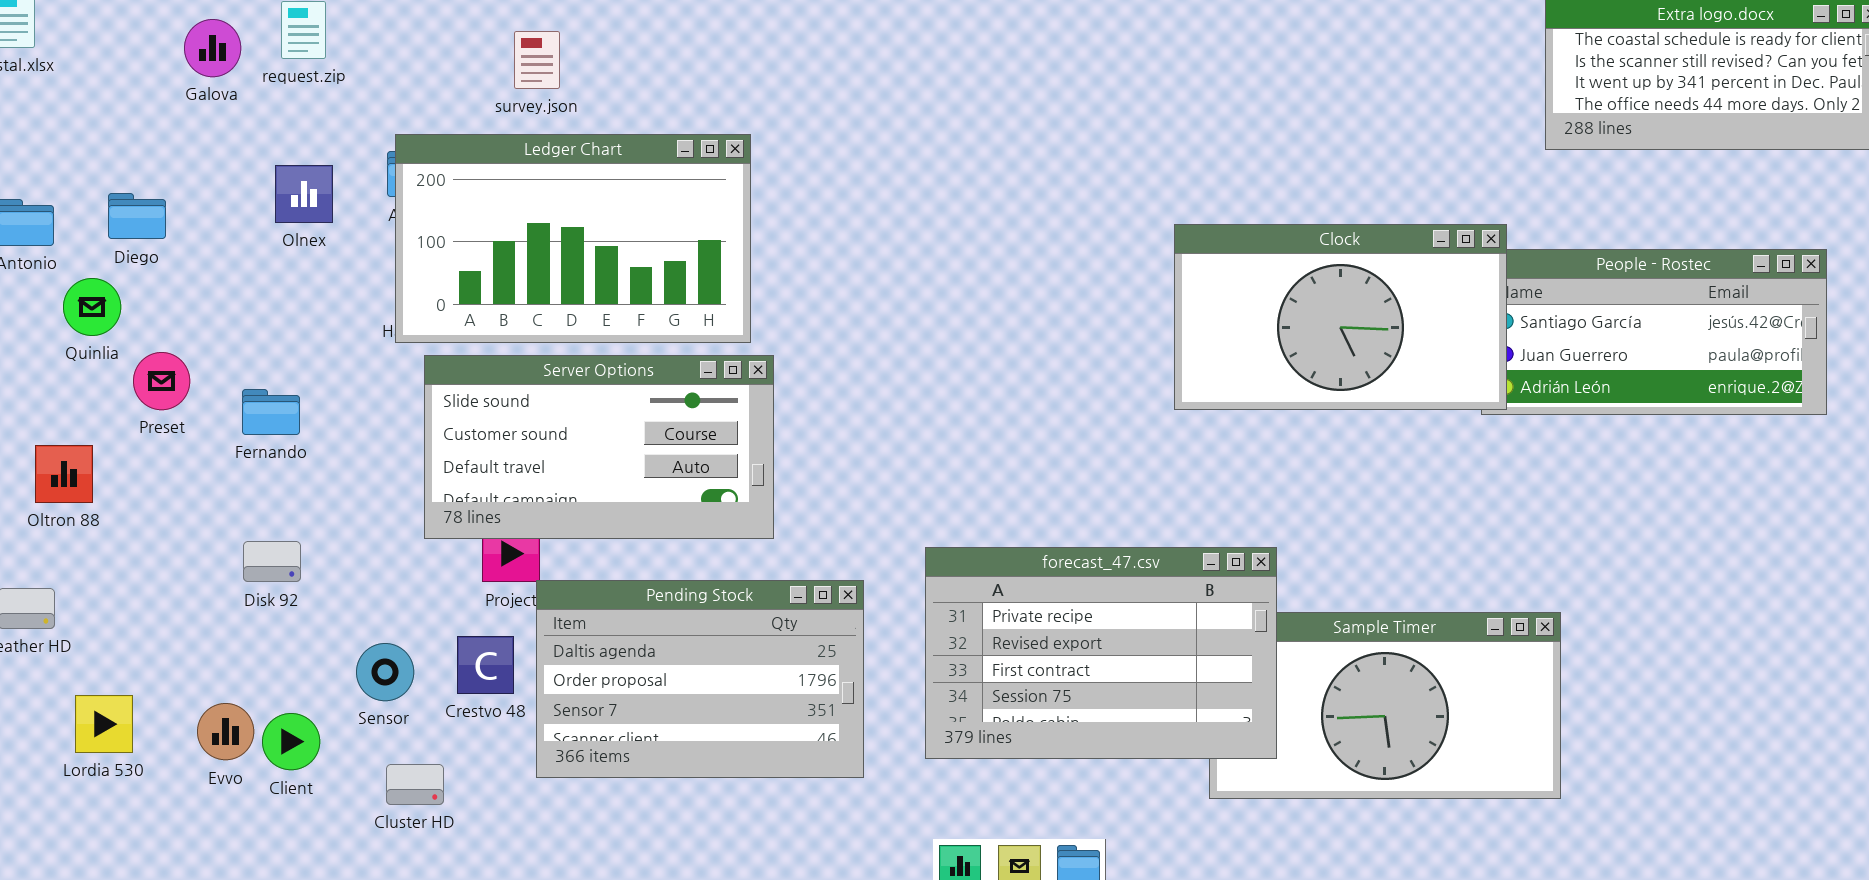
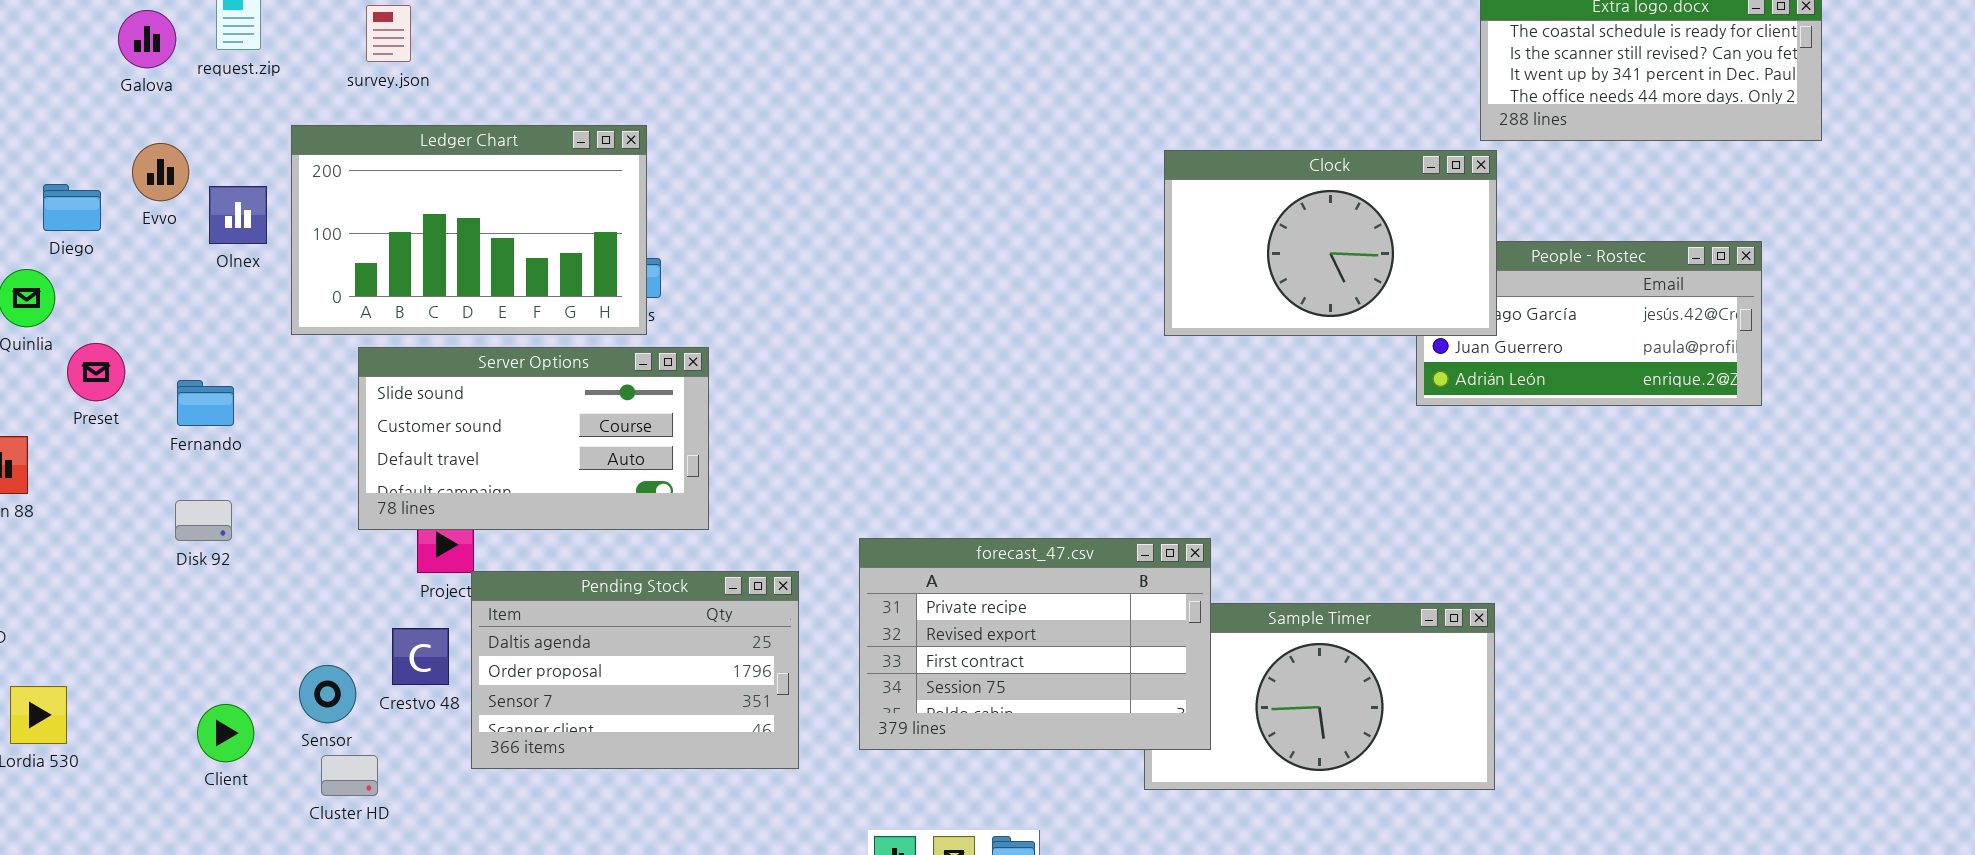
survey.json: [514,31,560,89] -> [366,5,411,62], moved
Ledger Chart: [395,134,751,343] -> [291,125,647,335], moved
Olnex: [275,165,333,223] -> [209,186,267,244], moved
Clock: [1174,224,1507,410] -> [1164,150,1497,336], moved
Disk 92: [243,541,301,582] -> [175,500,232,541], moved
Sensor: [356,643,414,701] -> [299,665,356,723], moved
Evvo: [197,703,254,760] -> [132,143,189,201], moved

